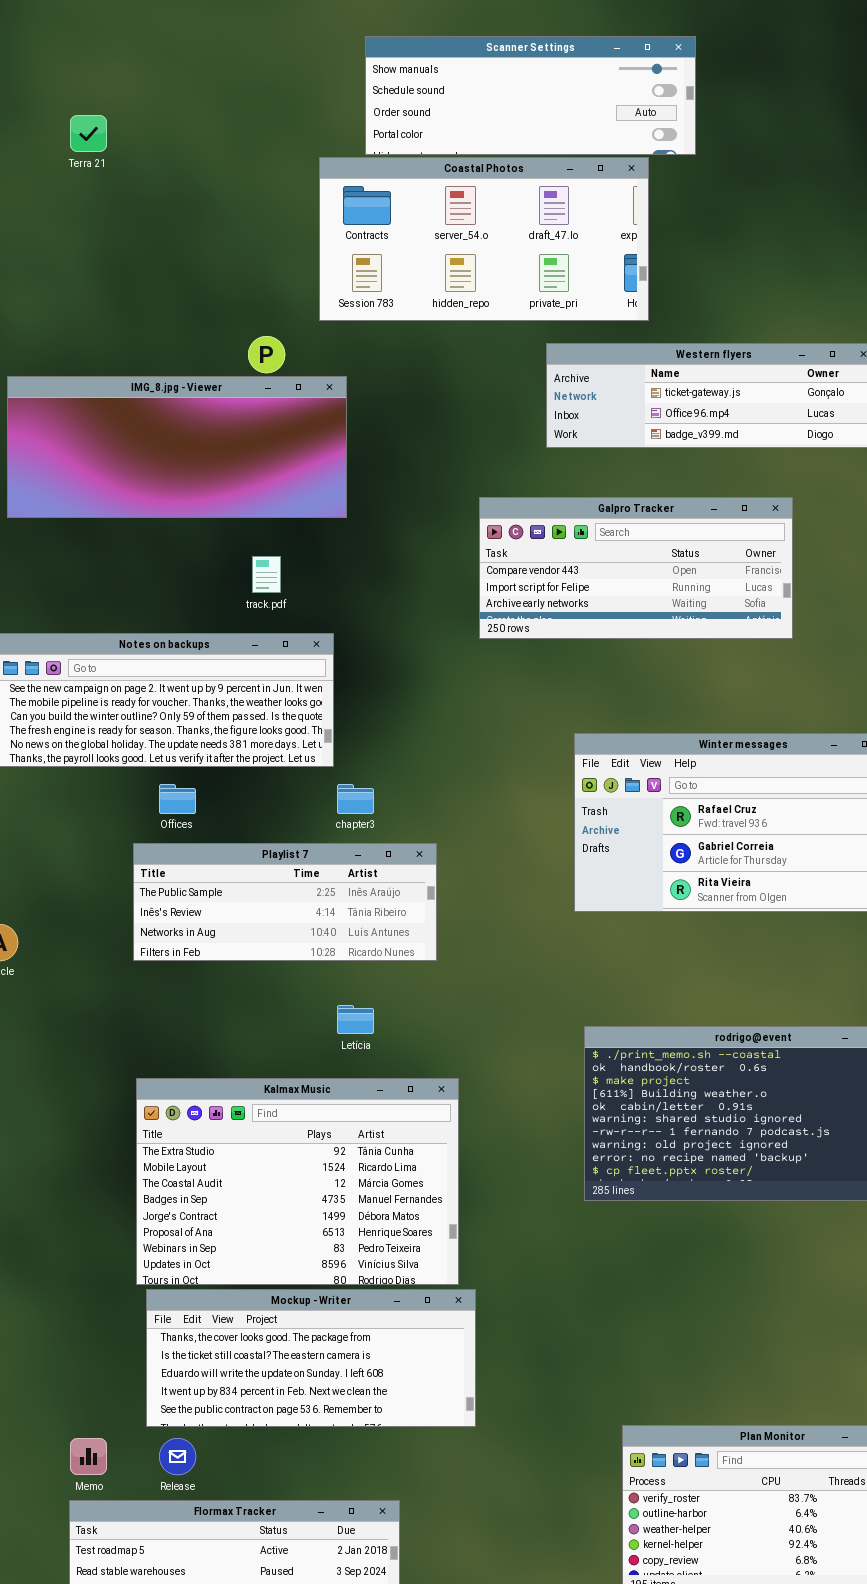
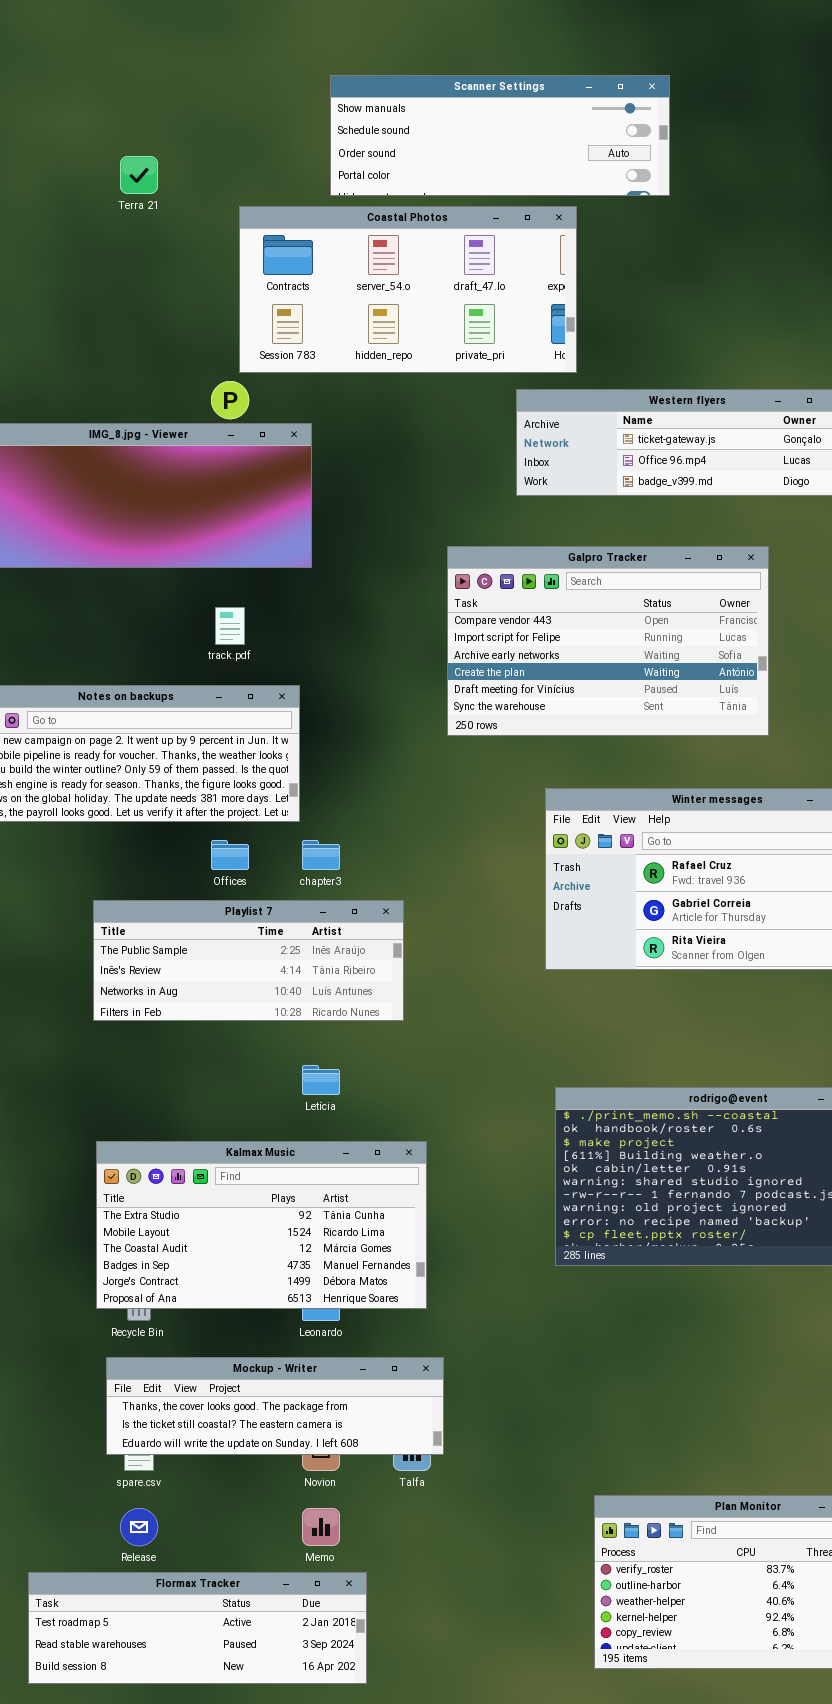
Terra 21: [70,115,107,152] -> [120,156,158,194], moved
Coastal Photos: [319,157,649,321] -> [239,206,577,373], moved
Galpro Tracker: [479,497,793,639] -> [447,546,769,736], resized
Offices: [159,784,196,814] -> [211,840,249,870], moved
Kalmax Music: [136,1078,459,1285] -> [96,1141,427,1309], resized
Mockup - Writer: [146,1289,476,1427] -> [106,1357,444,1455], resized
Memo: [70,1438,107,1475] -> [302,1508,340,1546], moved

